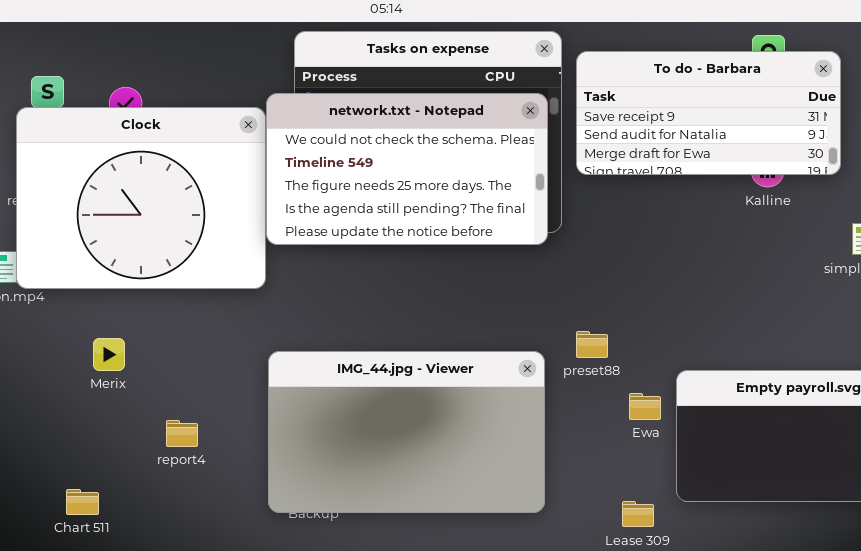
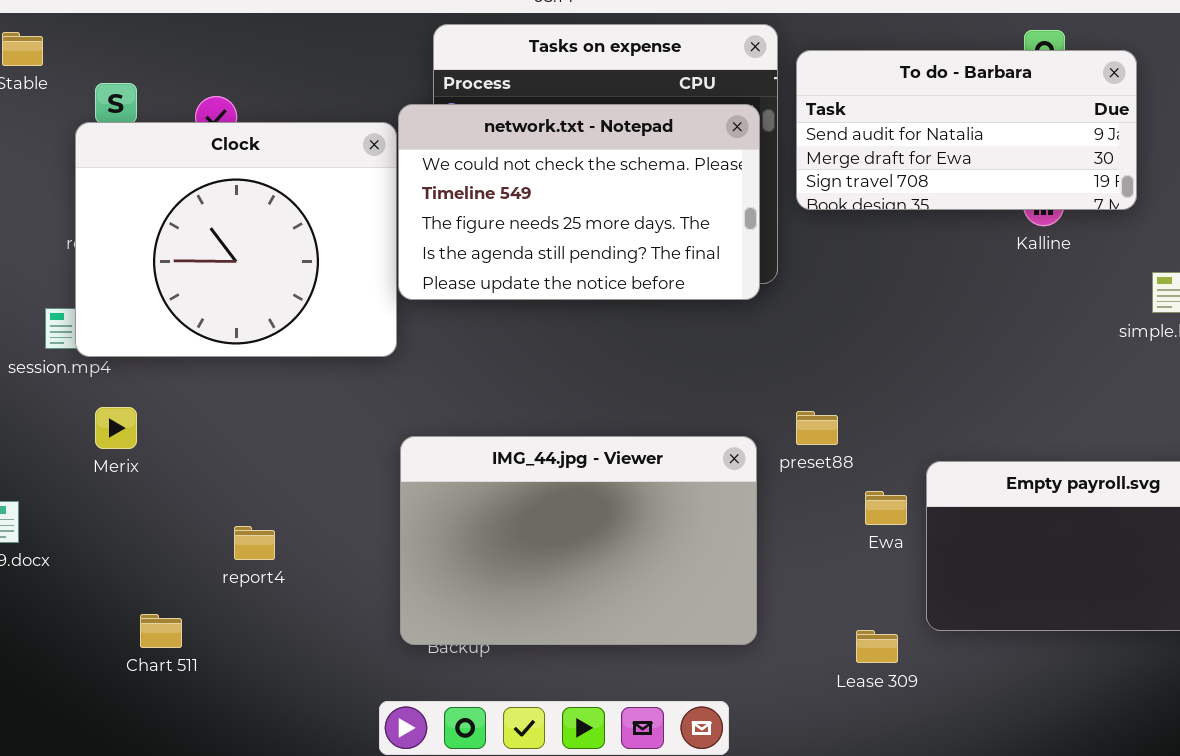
To do - Barbara: [576,51,841,175] -> [796,50,1137,210], scrolled down 1 row
Merix: [93,338,125,371] -> [95,407,137,449], moved
report4: [166,420,198,447] -> [234,526,275,560], moved

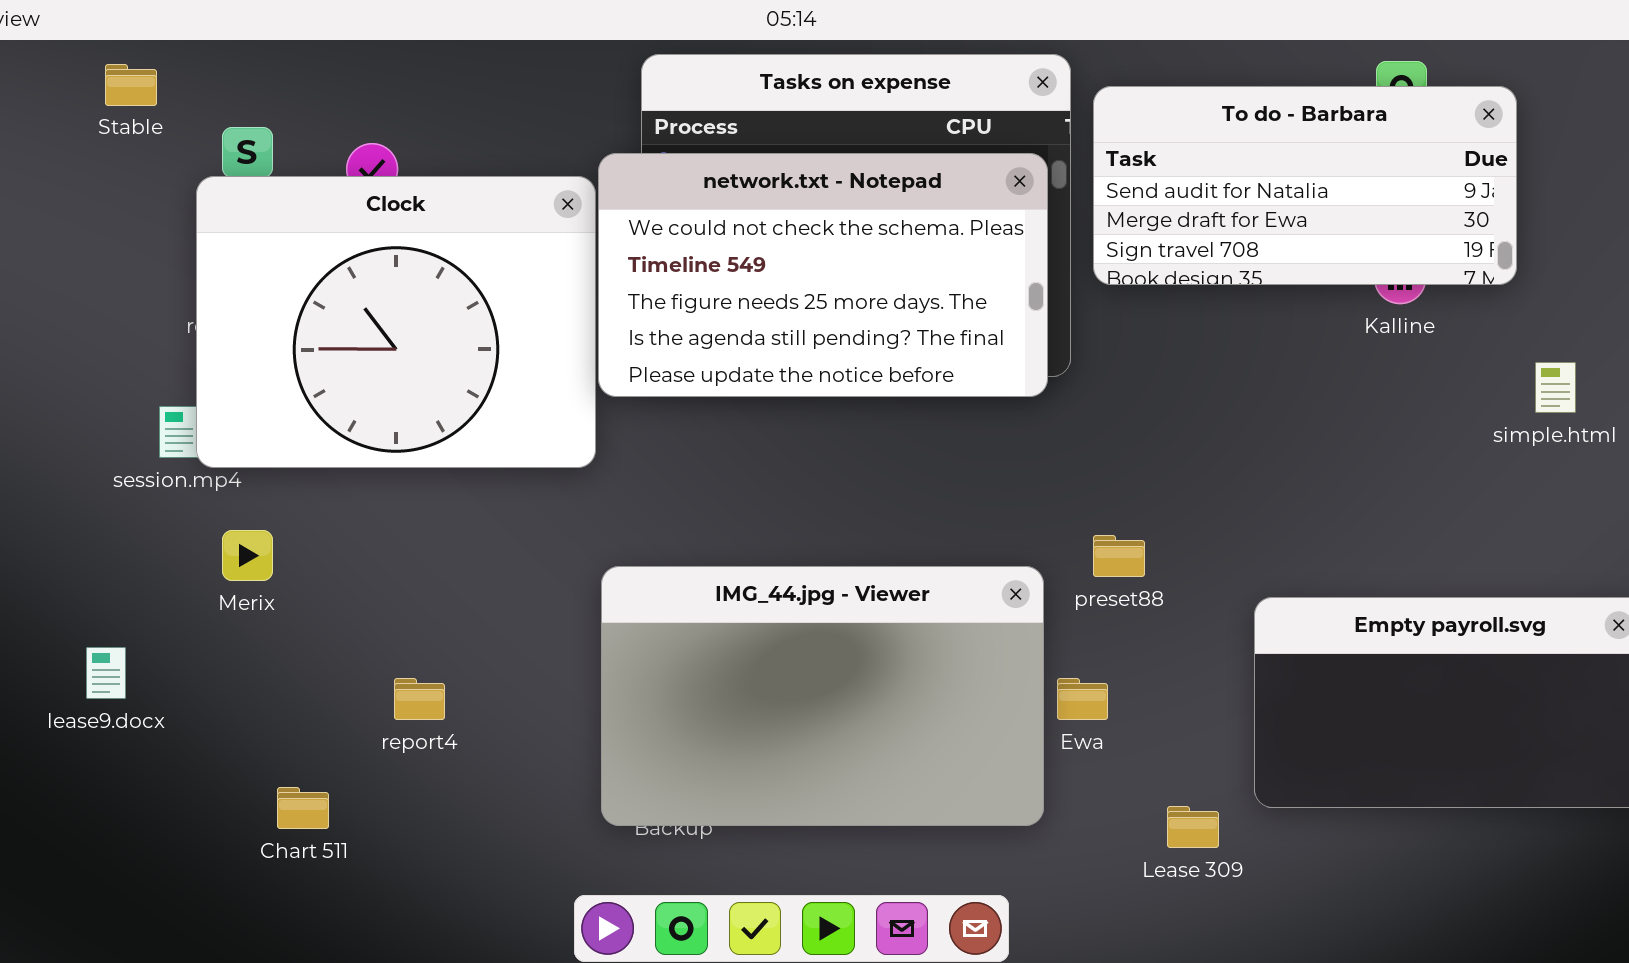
Ewa: [865,491,907,525] -> [1057,678,1108,720], moved

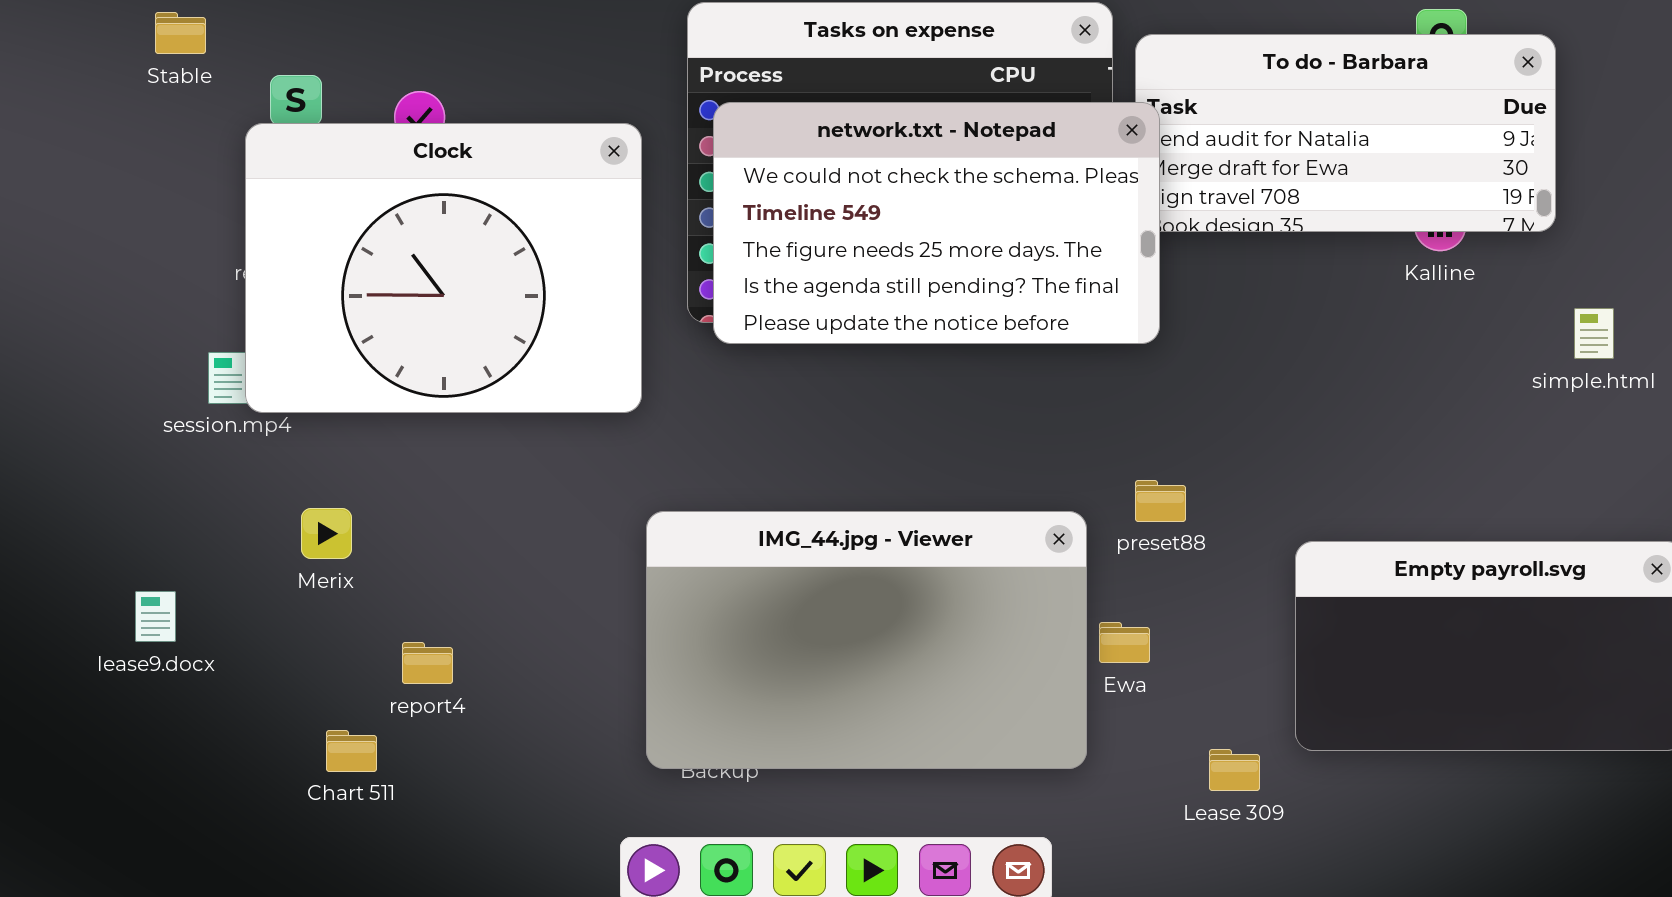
network.txt - Notepad: [598,153,1048,397] -> [713,102,1160,344], moved
Merix: [222,530,273,581] -> [301,508,352,559], moved
report4: [394,678,445,720] -> [402,642,453,684], moved

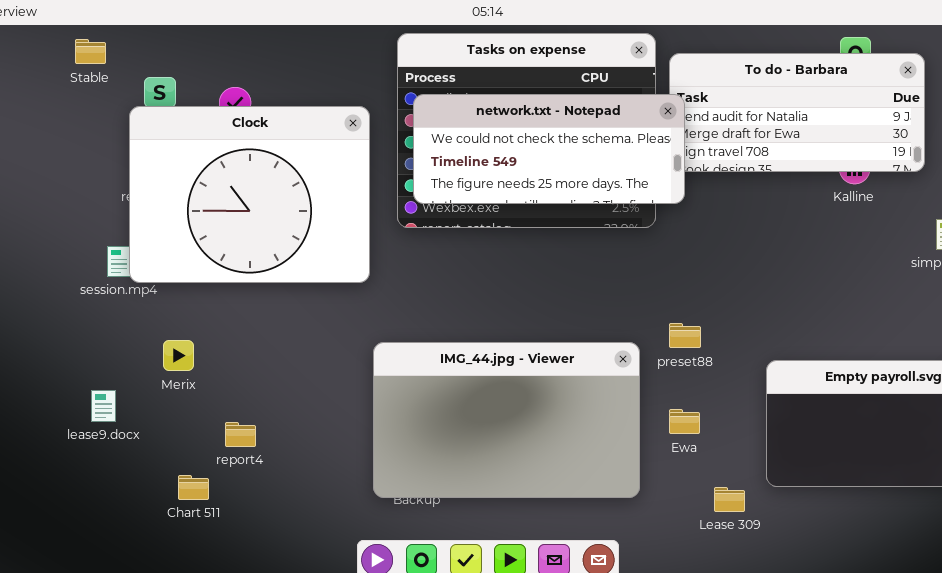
network.txt - Notepad: [713,102,1160,344] -> [413,94,685,204], resized
lease9.docx: [135,591,176,642] -> [91,390,116,422], moved
Ewa: [1099,622,1150,663] -> [669,409,700,434], moved

